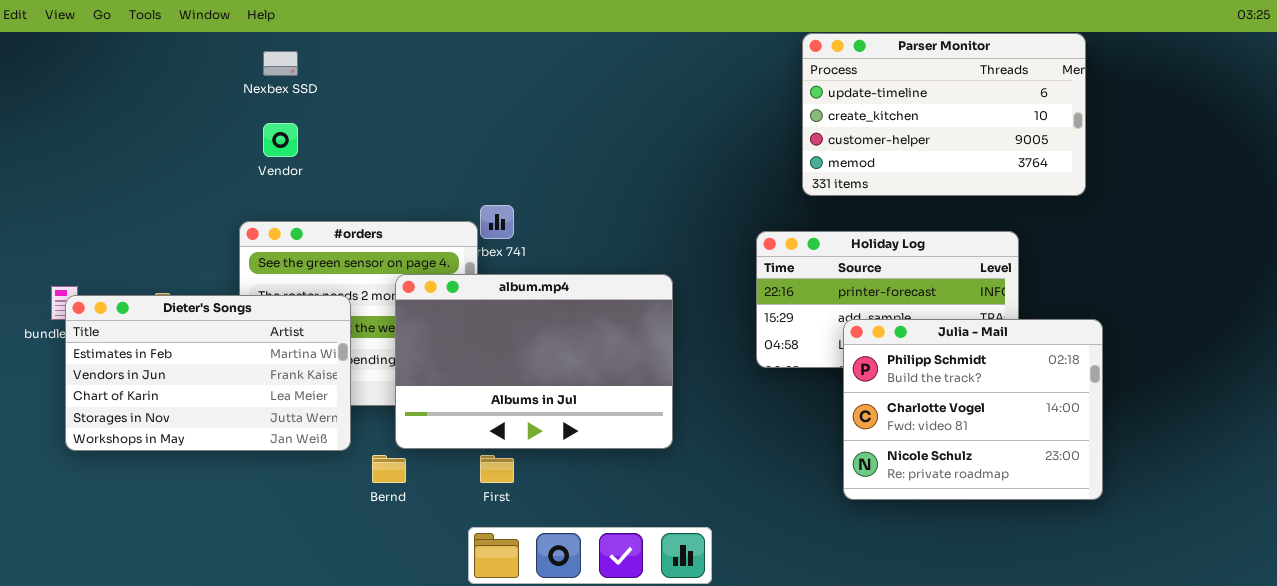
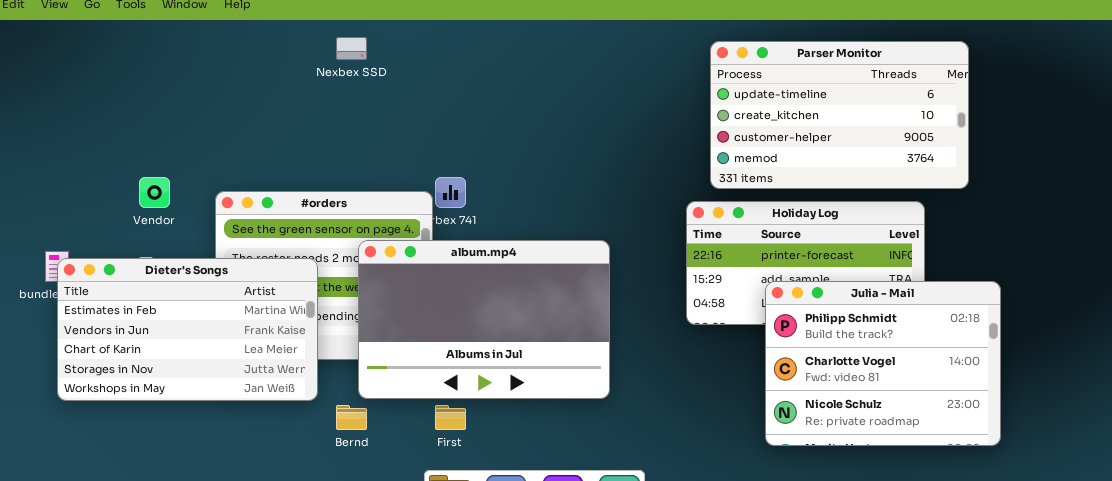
Parser Monitor: [802,33,1086,196] -> [710,41,969,189], moved
Nexbex SSD: [263,51,298,76] -> [336,37,367,60], moved
Vendor: [263,123,298,157] -> [139,177,170,208], moved

